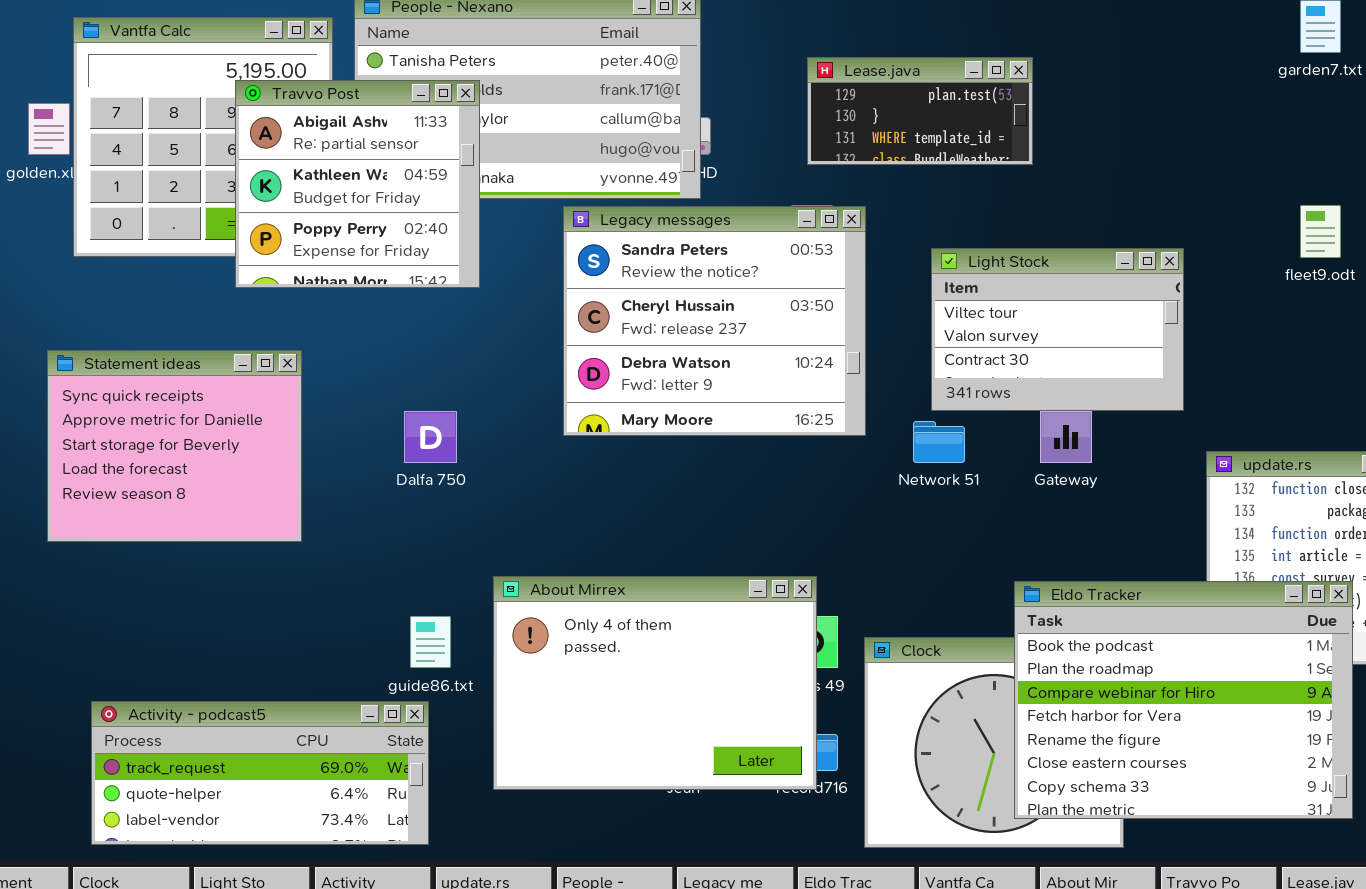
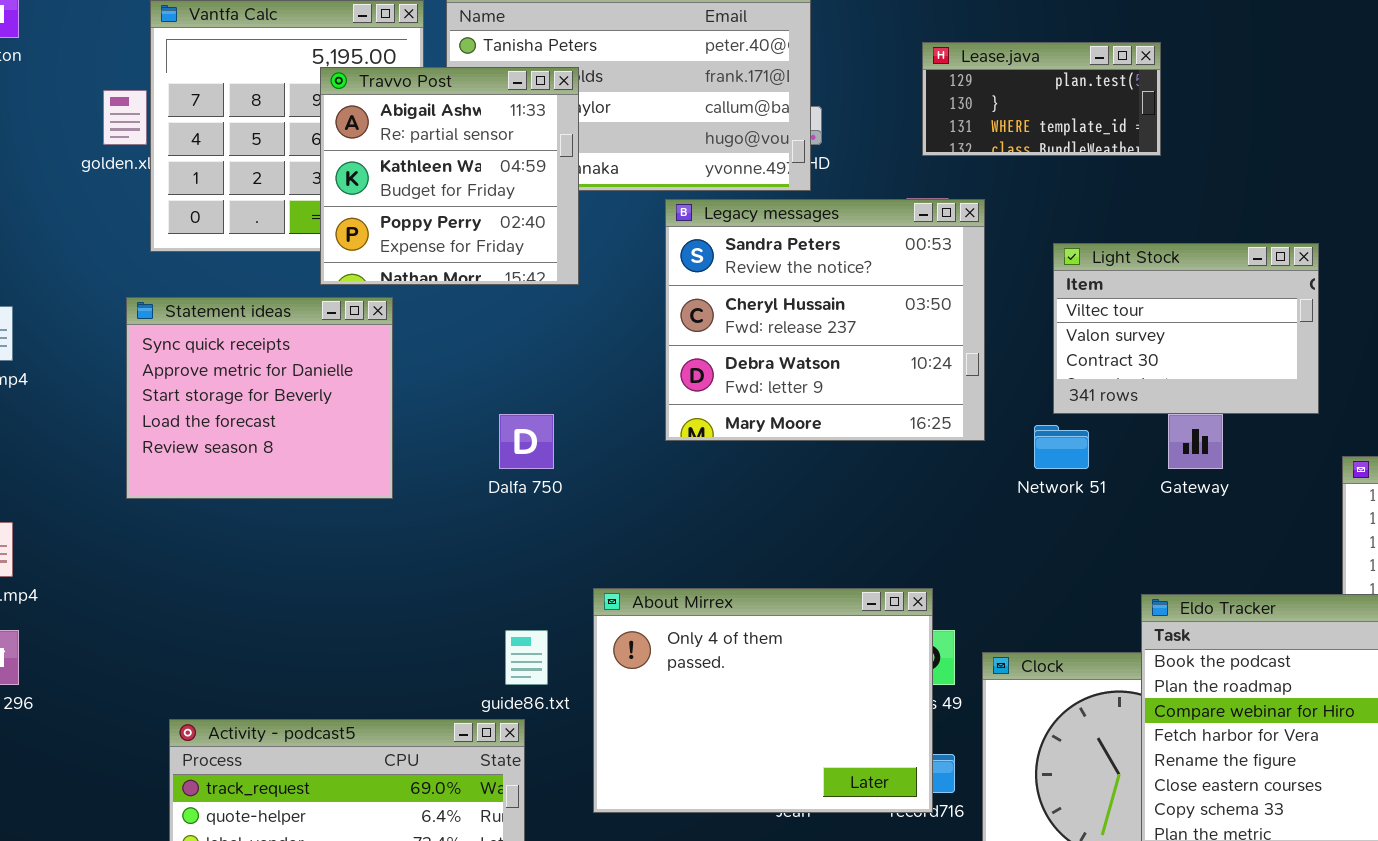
Statement ideas: [47,350,302,542] -> [126,297,393,499], moved

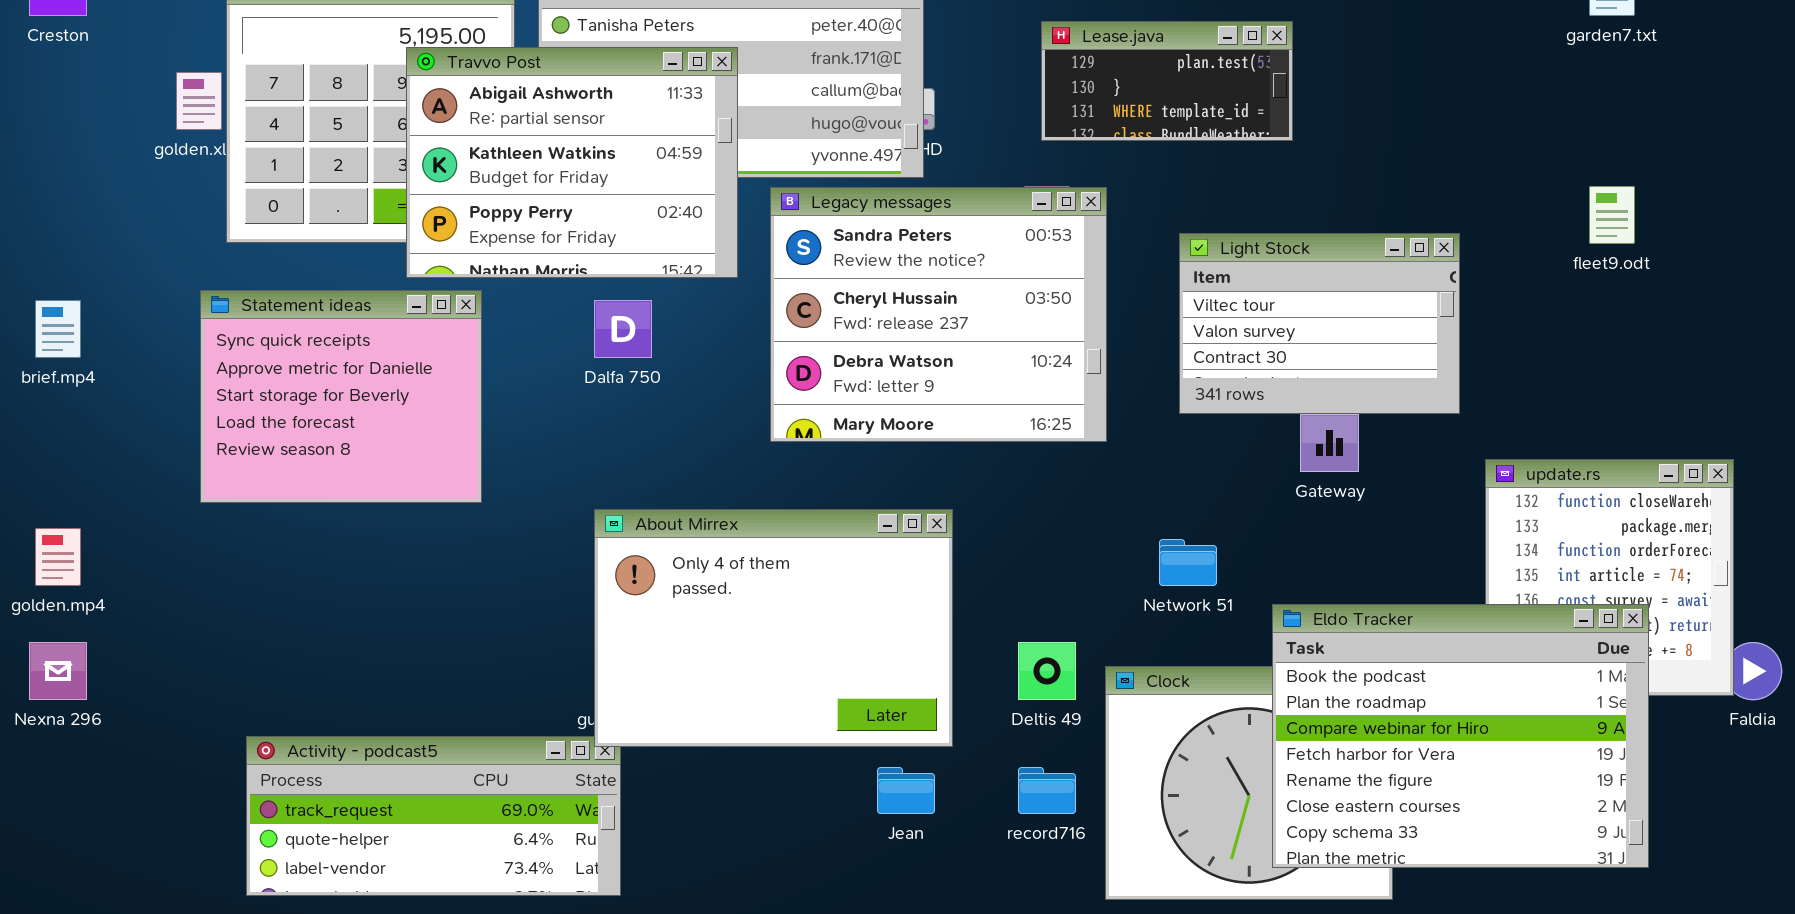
Travvo Post: [320,67,579,285] -> [406,47,738,278], resized
Dalfa 750: [499,414,554,469] -> [594,300,652,358], moved
Network 51: [1034,425,1089,469] -> [1159,539,1217,586], moved
About Mirrex: [593,588,933,813] -> [594,509,953,747], moved

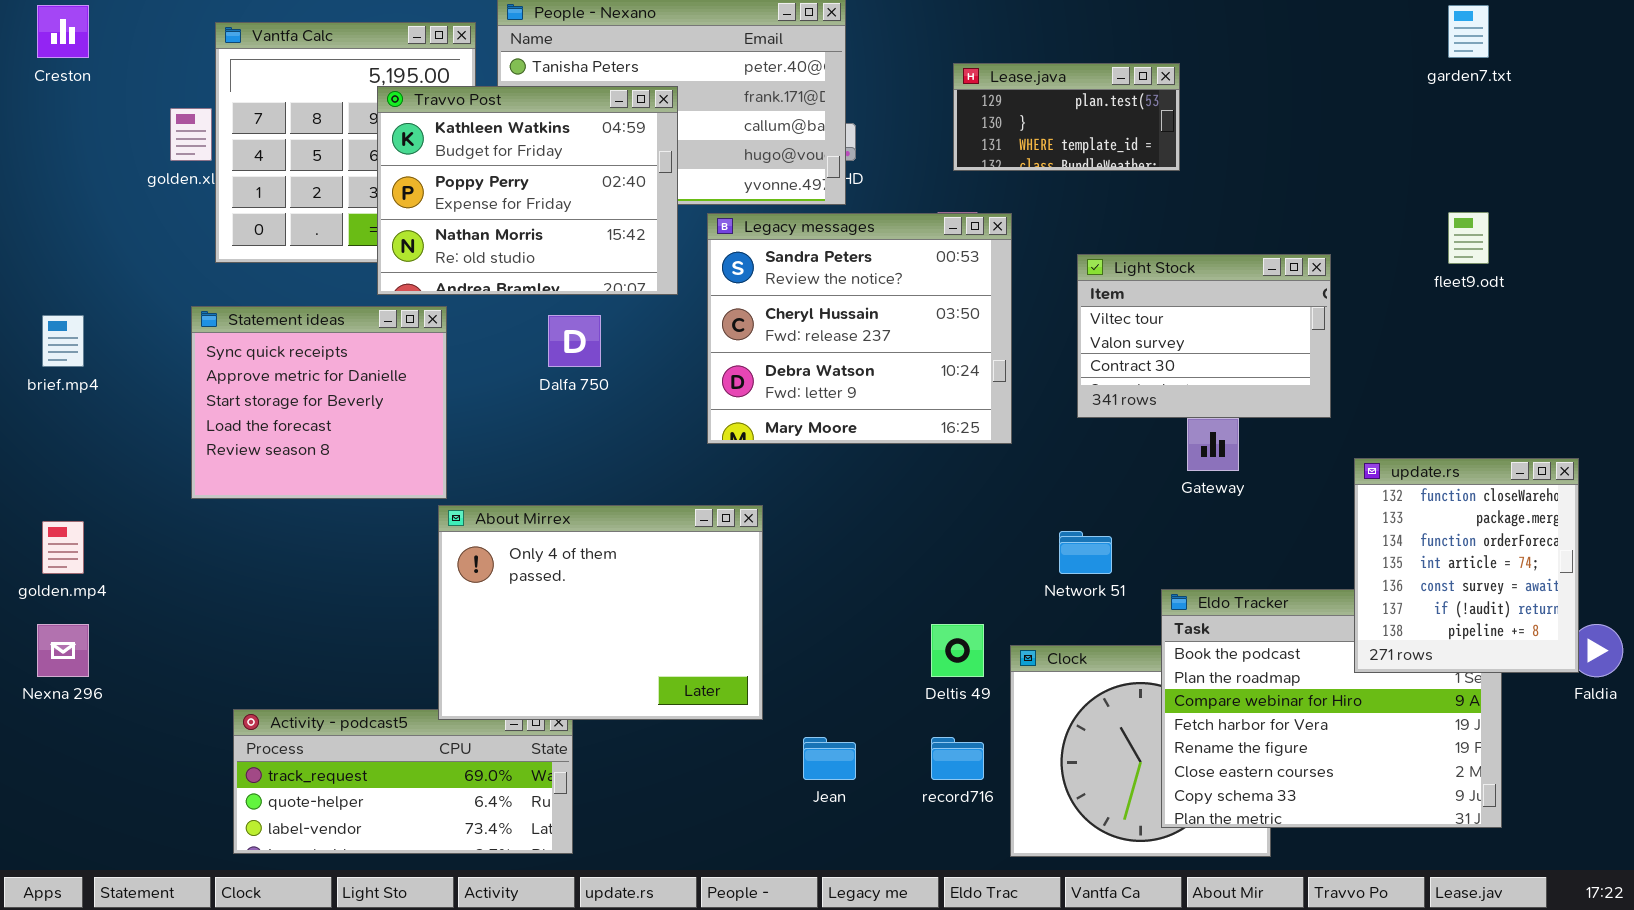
Travvo Post: [406,47,738,278] -> [377,86,678,295], scrolled down 1 row
update.rs: [1485,459,1734,696] -> [1354,458,1579,673], raised
About Mirrex: [594,509,953,747] -> [438,505,763,720], moved

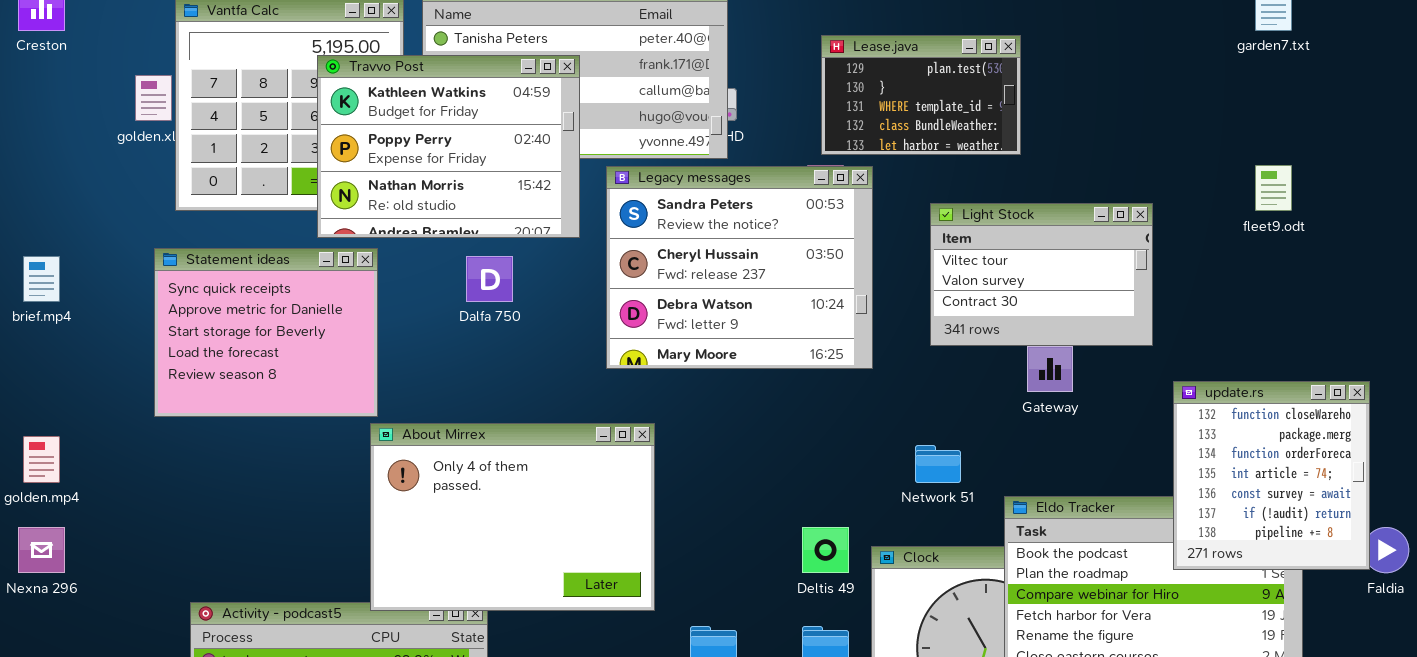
Lease.java: [953,63,1180,171] -> [821,35,1021,155], resized

